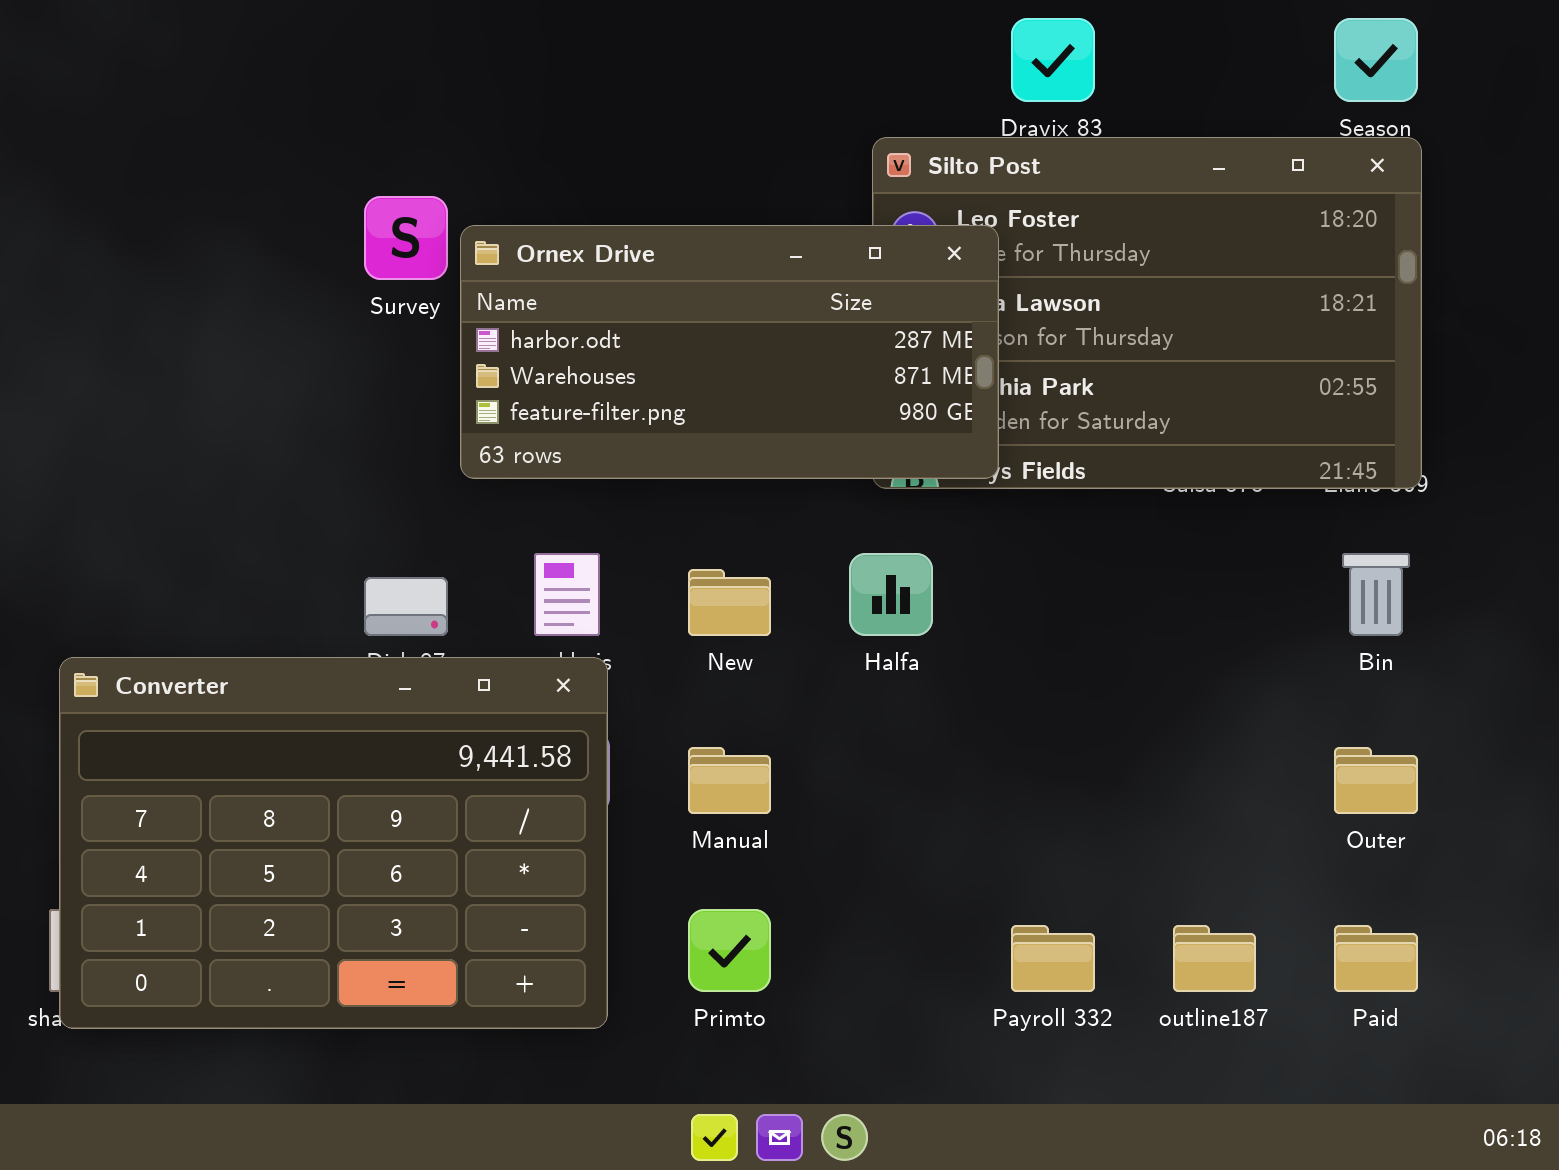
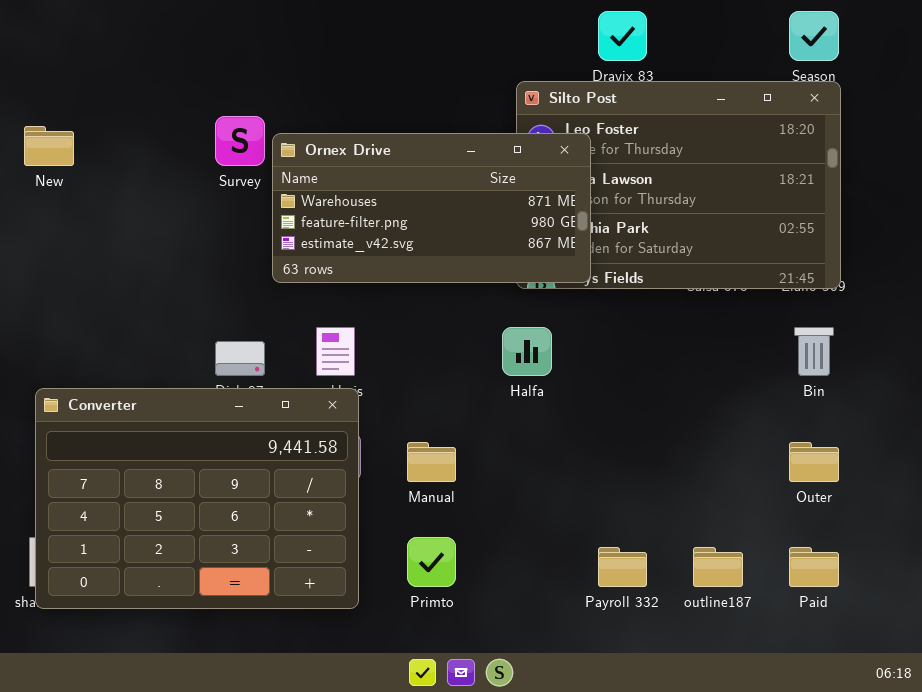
Ornex Drive: [460,225,999,479] -> [272,133,591,283], scrolled down 1 row
New: [688,569,771,636] -> [24,126,74,166], moved

